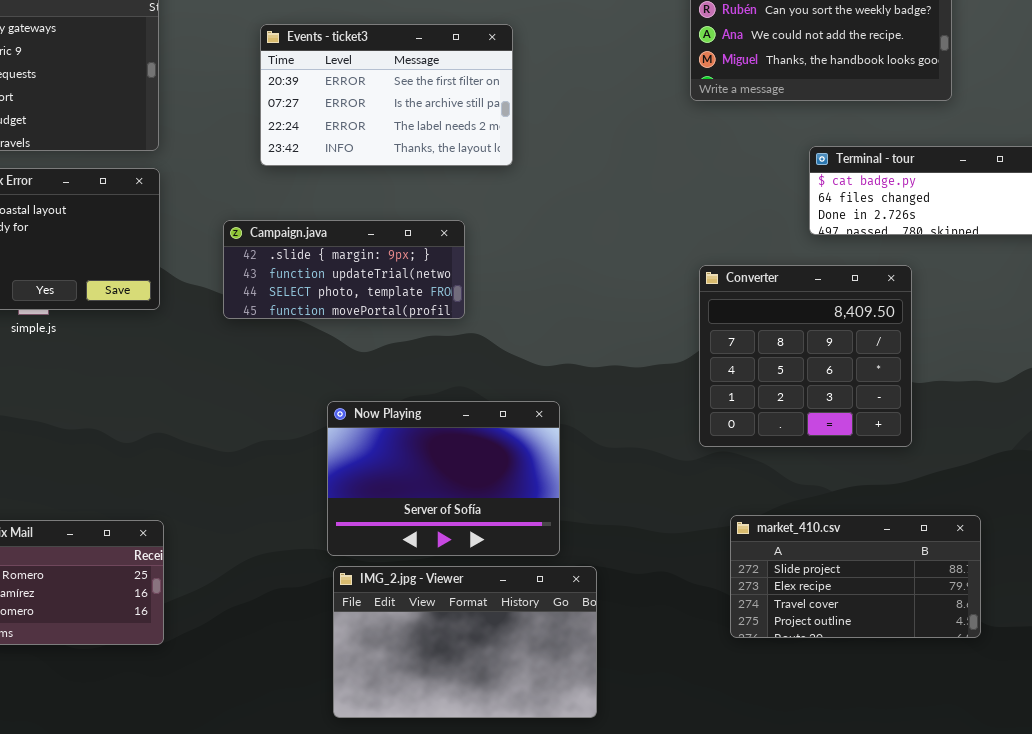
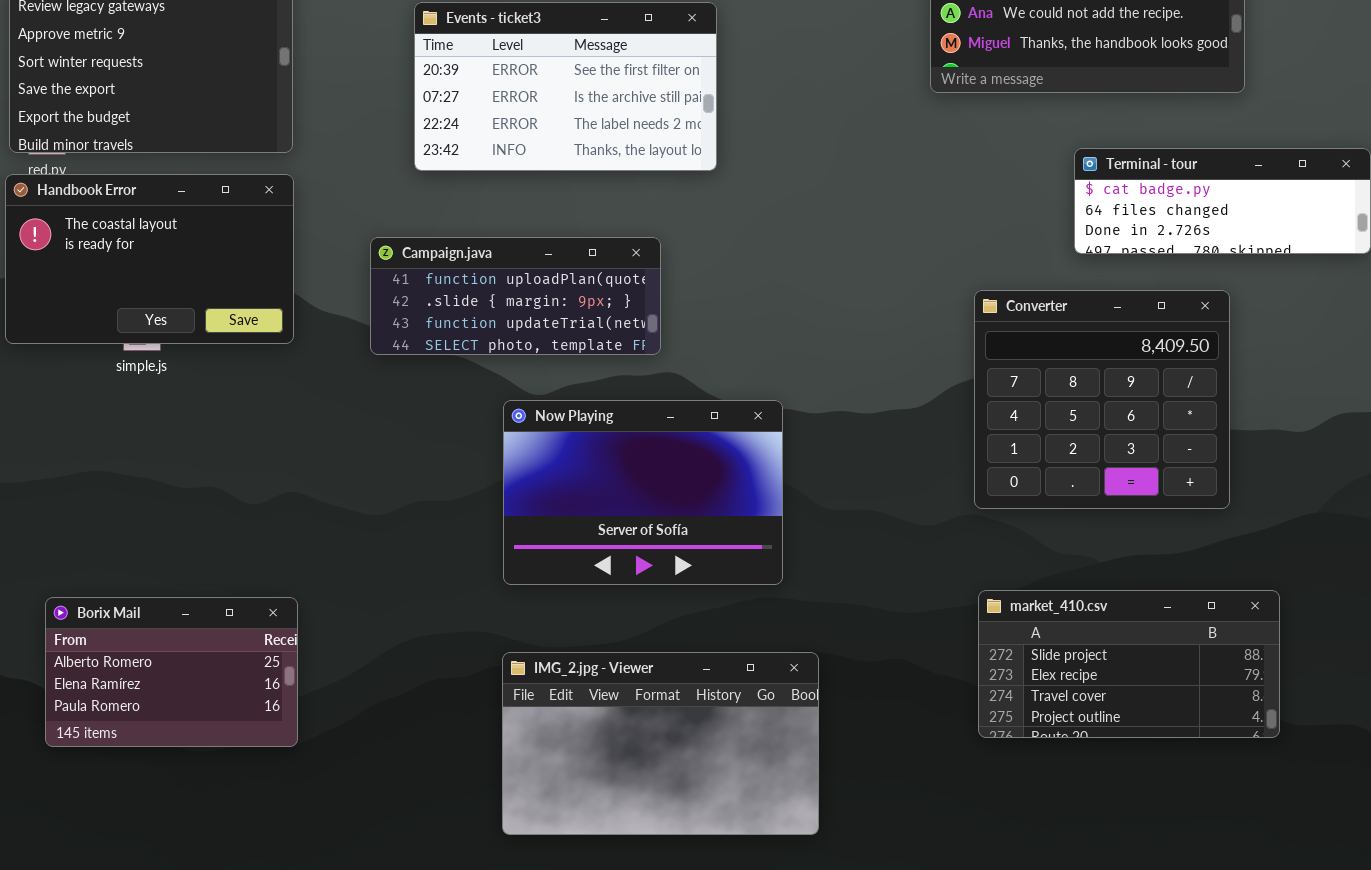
Campaign.java: [223,220,465,319] -> [370,237,661,355], scrolled up 1 row
Converter: [699,265,912,447] -> [974,290,1230,509], moved
Now Playing: [327,401,560,556] -> [503,400,783,585], moved

